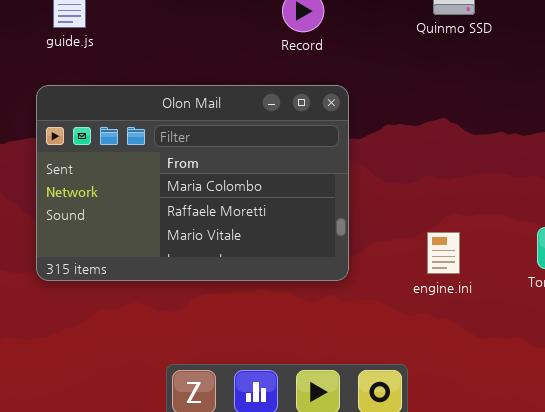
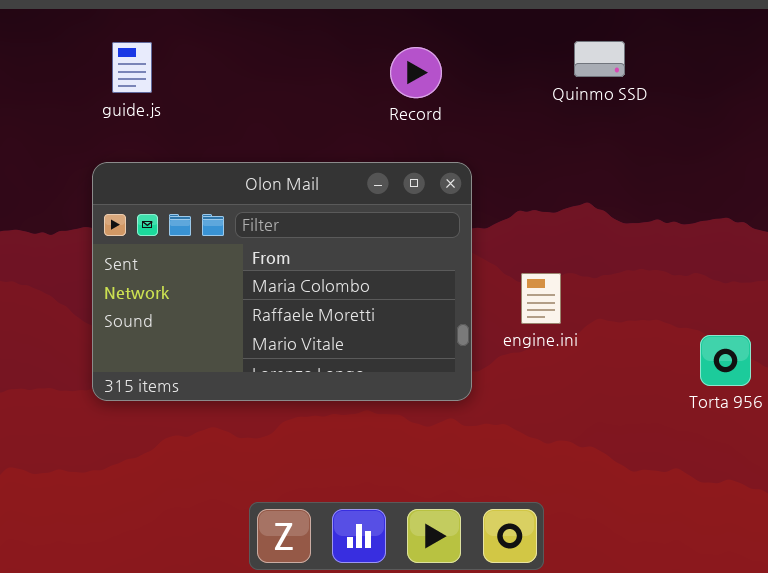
engine.ini: [427,232,460,274] -> [521,273,561,324], moved

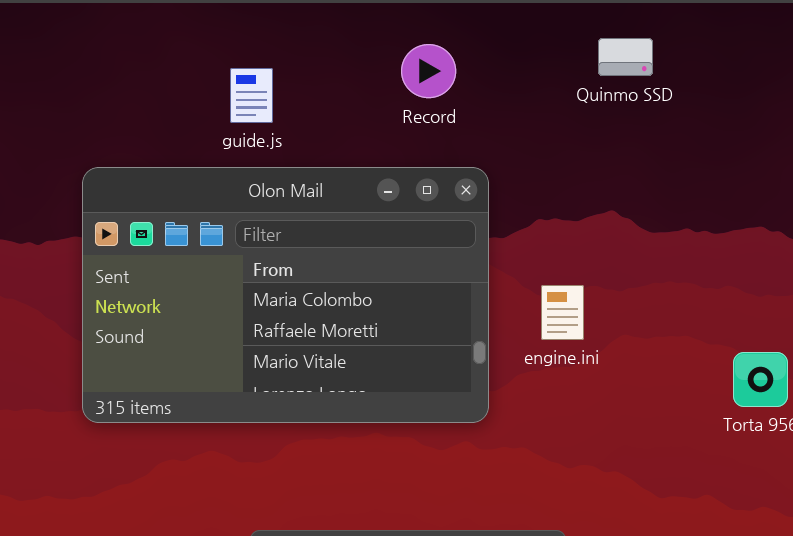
guide.js: [112,42,152,93] -> [230,68,273,123], moved

